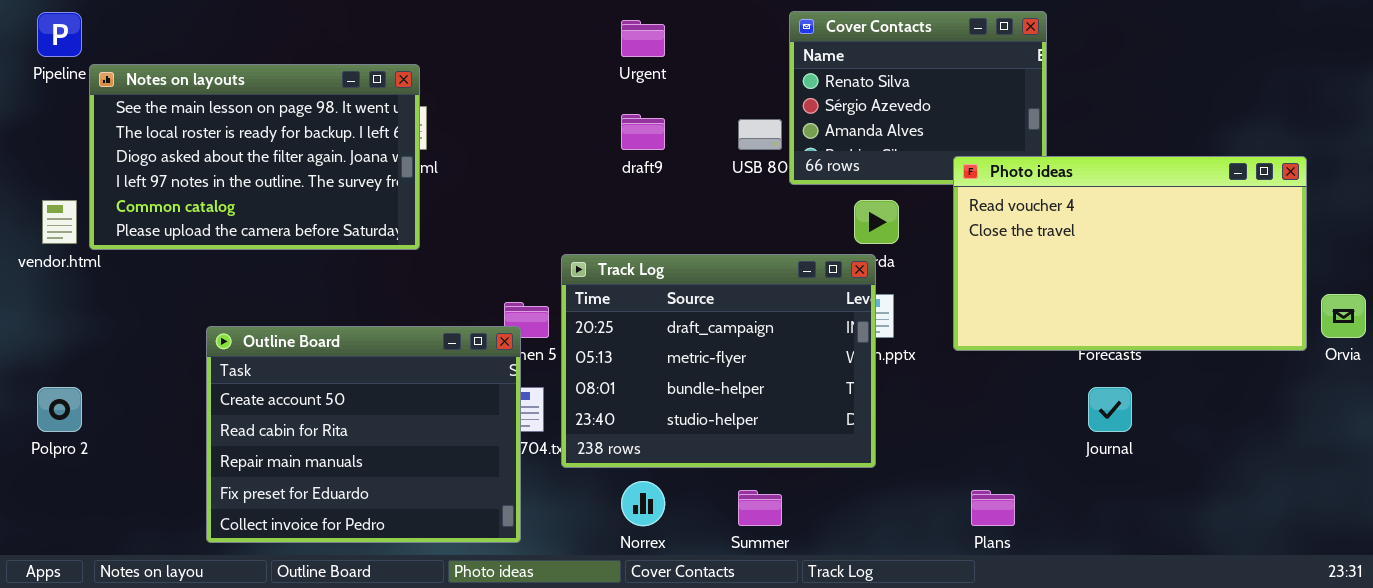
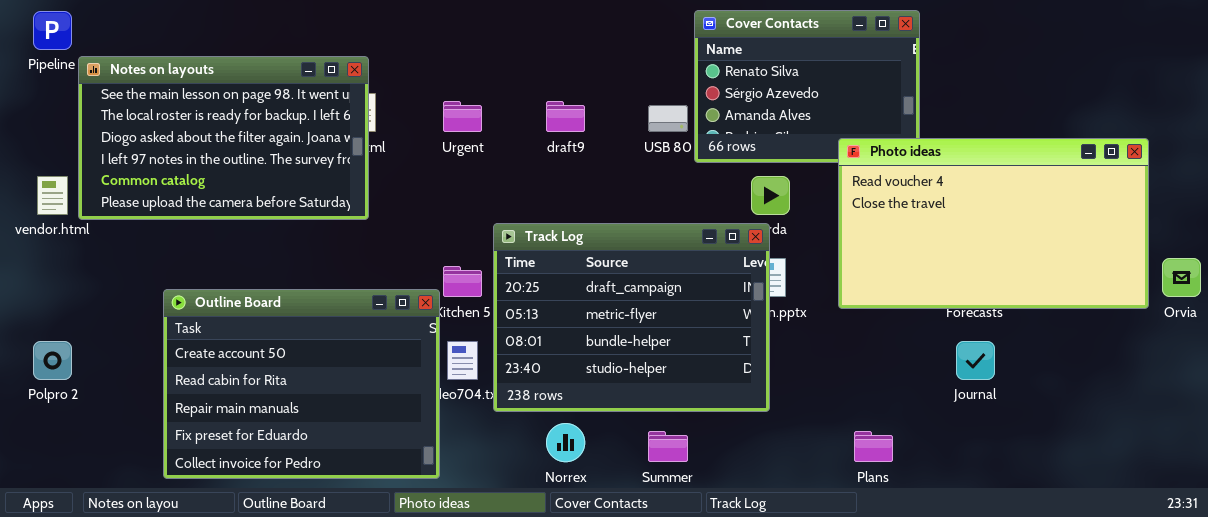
Urgent: [621,20,665,57] -> [443,101,482,132], moved
Outline Board: [206,326,521,543] -> [163,289,440,479], moved

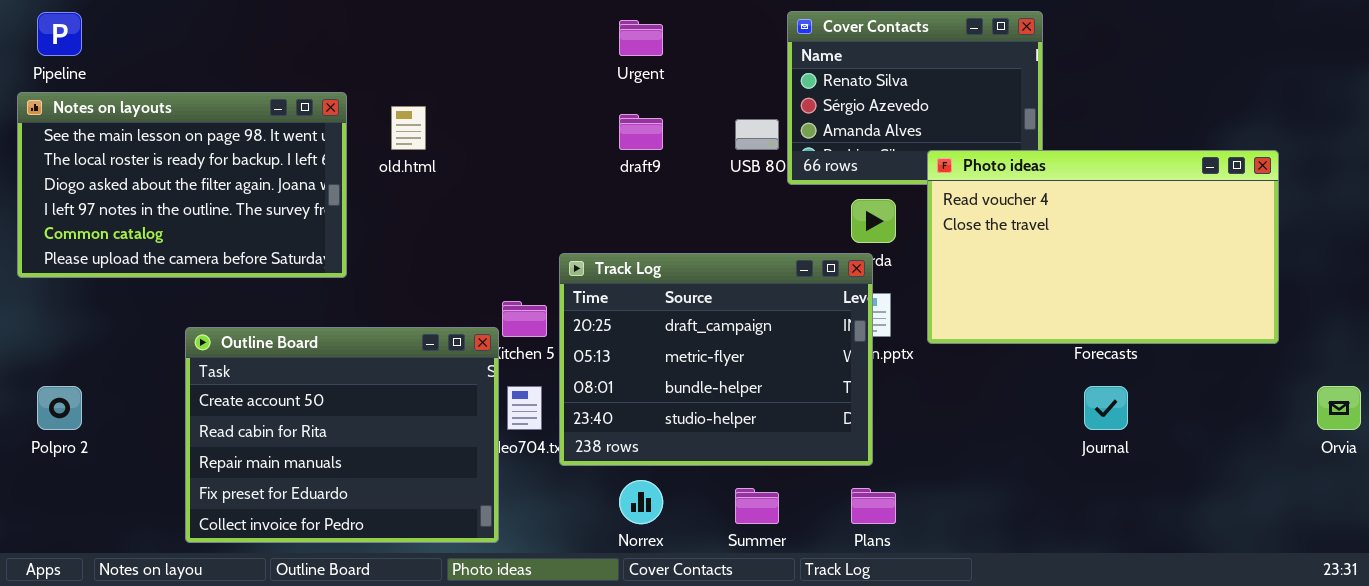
Notes on layouts: [78,56,369,220] -> [17,92,347,278], moved
Urgent: [443,101,482,132] -> [619,20,663,56], moved
Photo ideas: [838,138,1149,309] -> [927,150,1279,344], moved
Orvia: [1162,258,1201,297] -> [1317,386,1361,430], moved
Plans: [854,431,893,462] -> [851,488,896,524], moved

